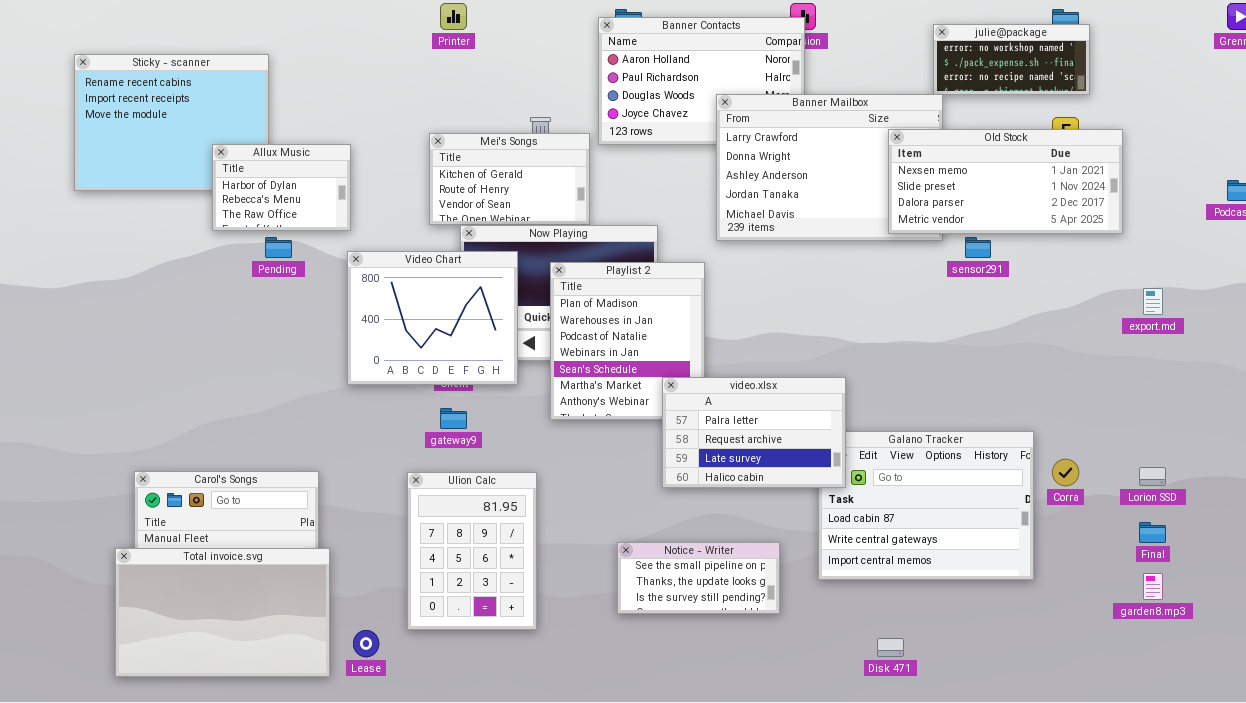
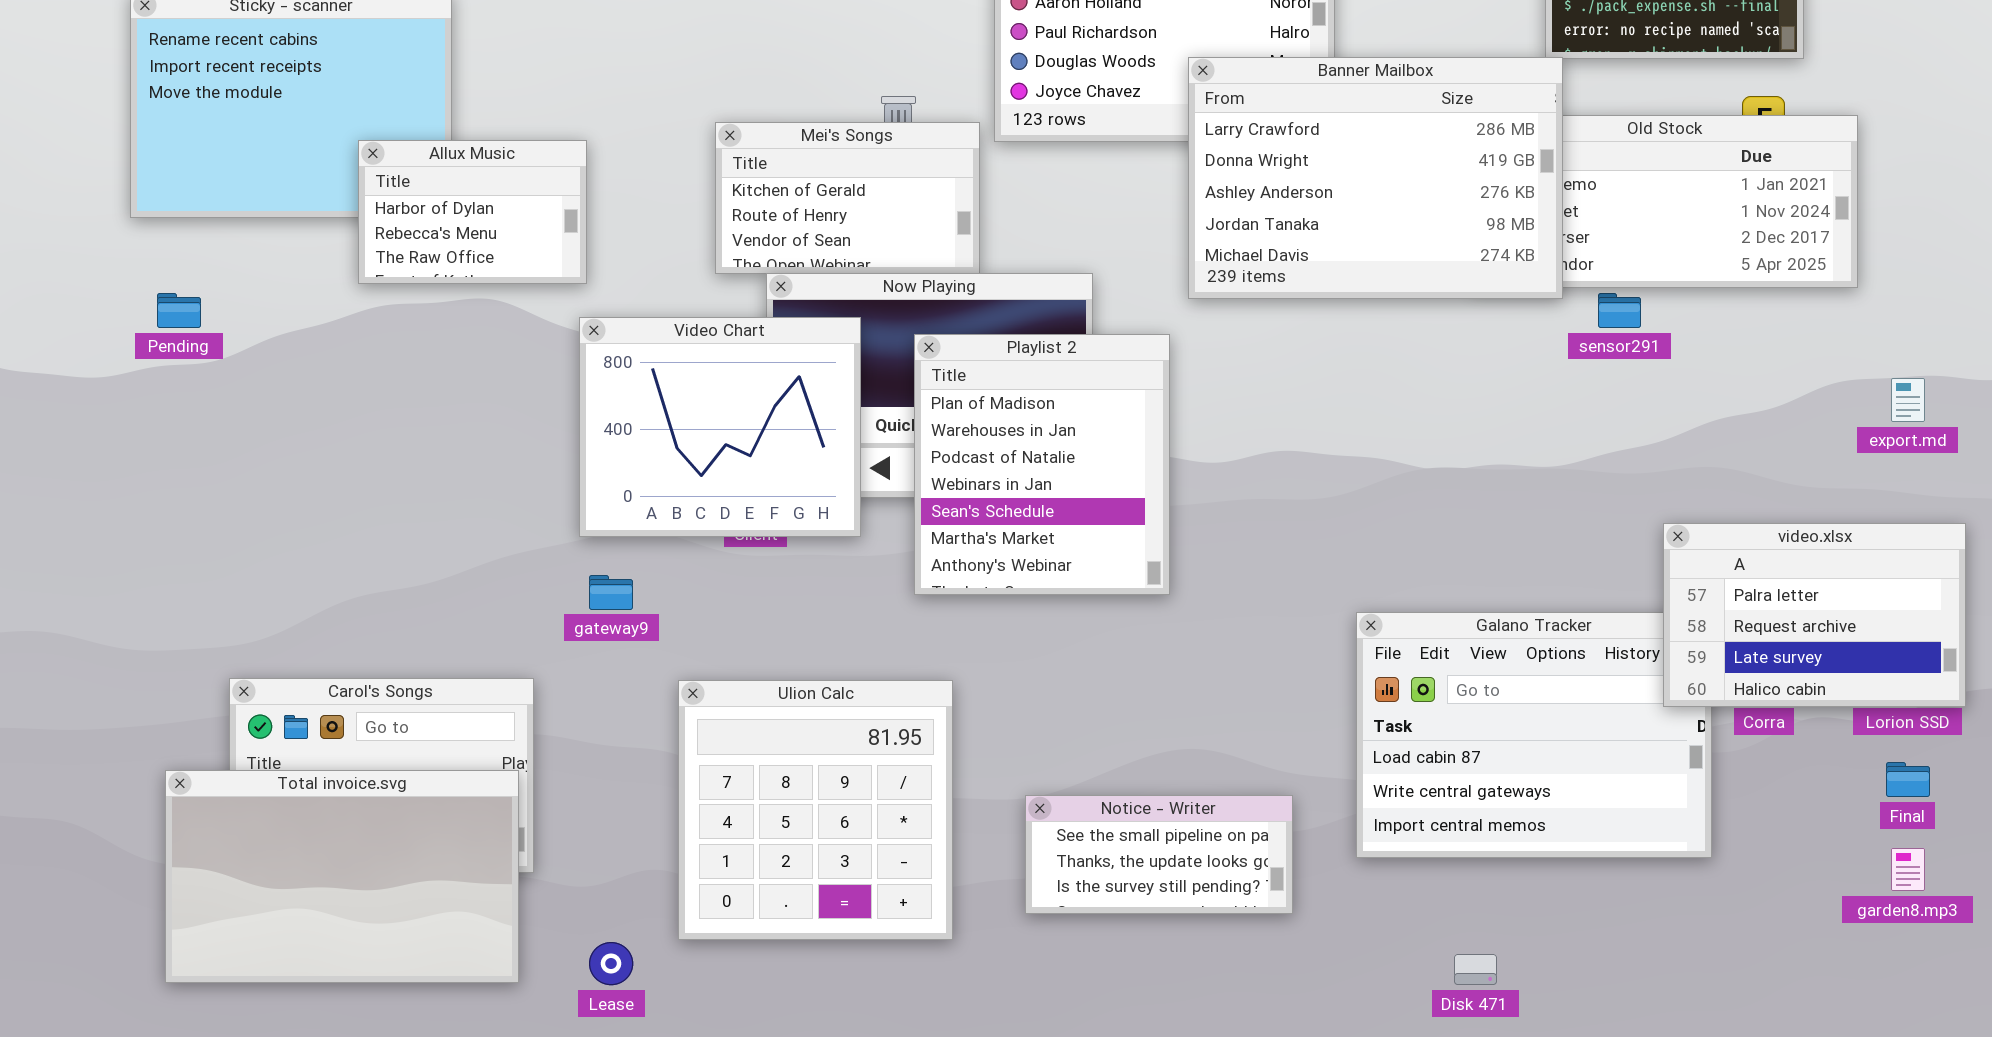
Banner Mailbox: [716,94,943,241] -> [1188,57,1563,299], raised
Pending: [265,237,292,258] -> [157,293,201,328], moved
video.xlsx: [662,377,846,488] -> [1663,523,1966,707], moved
gateway9: [440,408,467,429] -> [589,575,633,610], moved
Ulion Calc: [407,472,537,630] -> [678,680,953,940], resized
Total invoice.svg: [115,548,330,677] -> [165,770,519,983], moved

